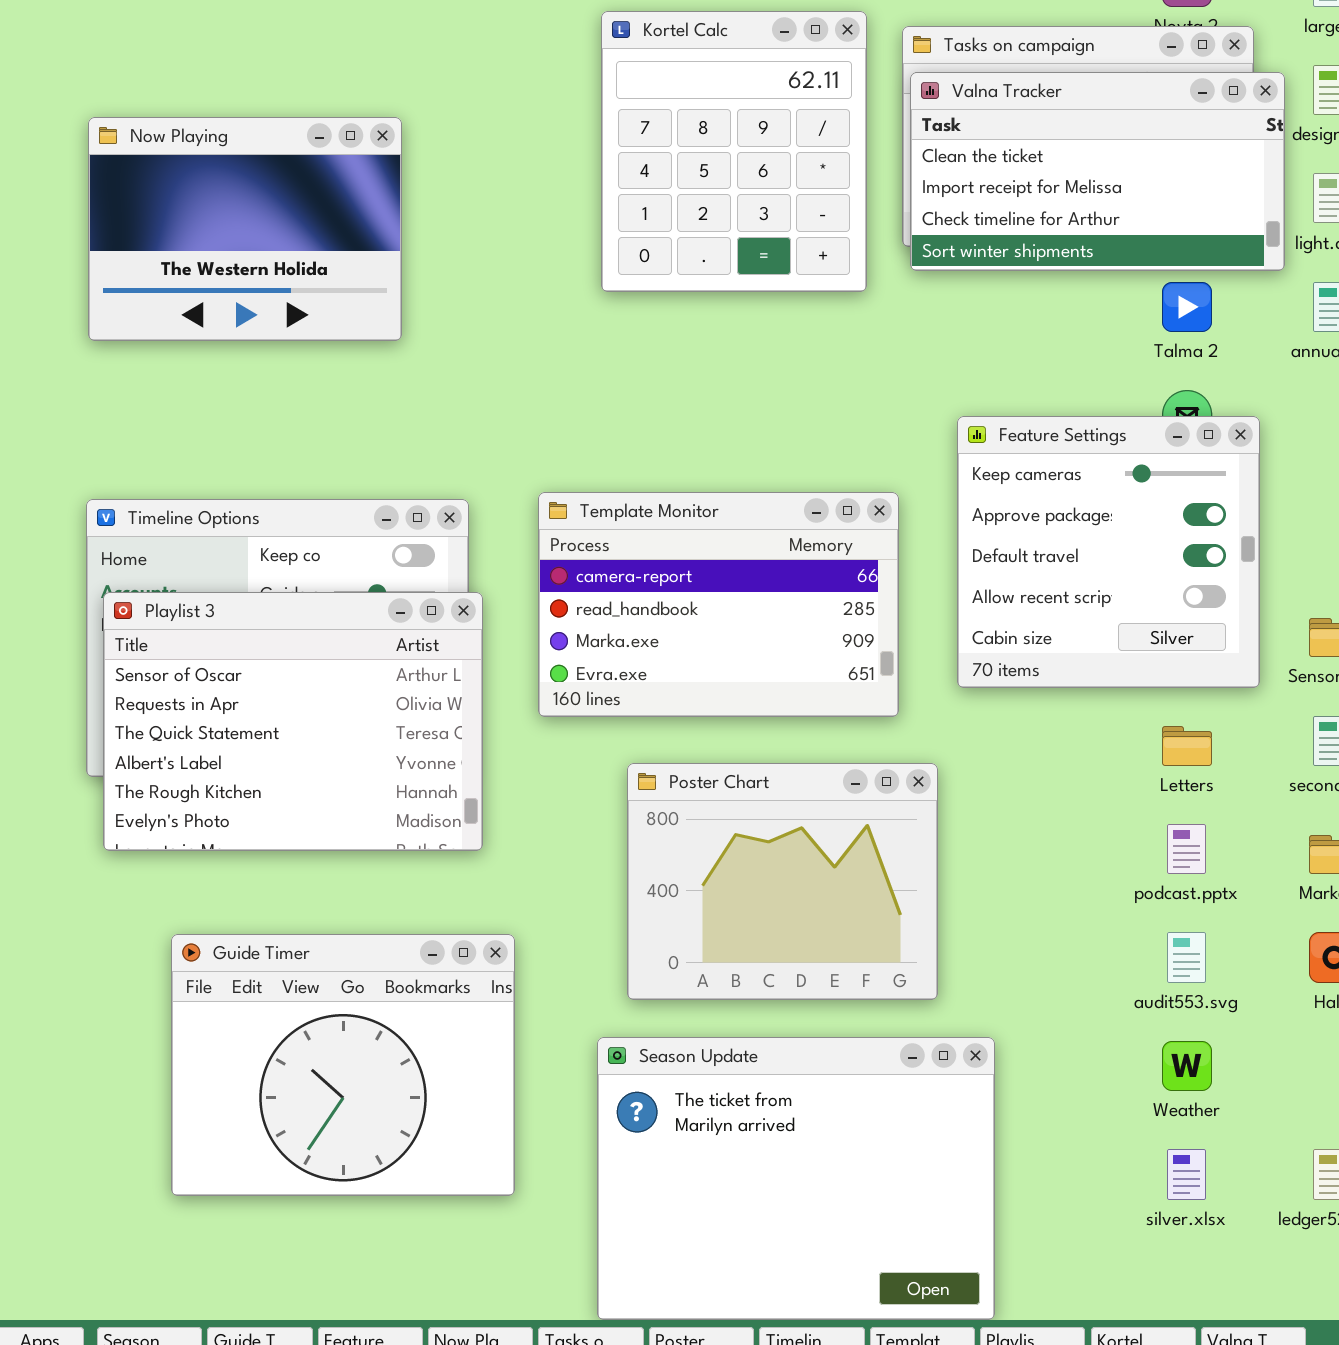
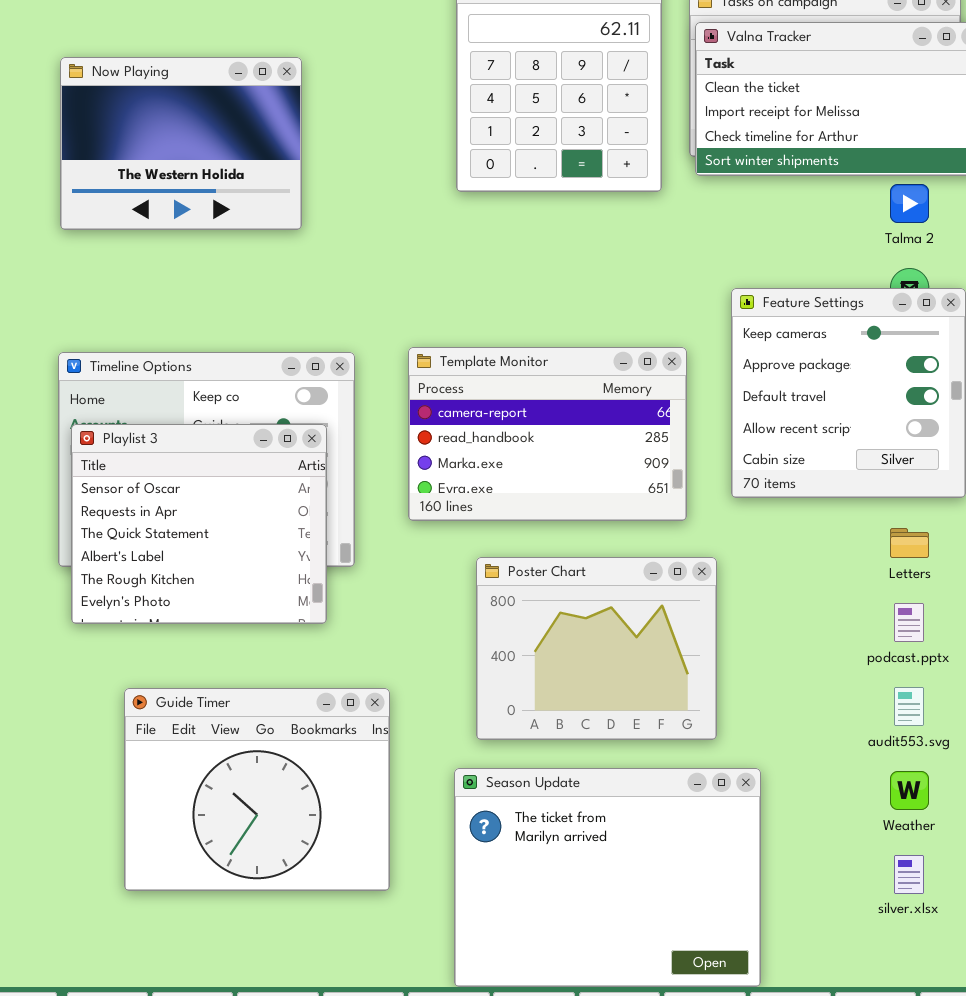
Playlist 3: [103,592,483,851] -> [71,424,327,624], resized

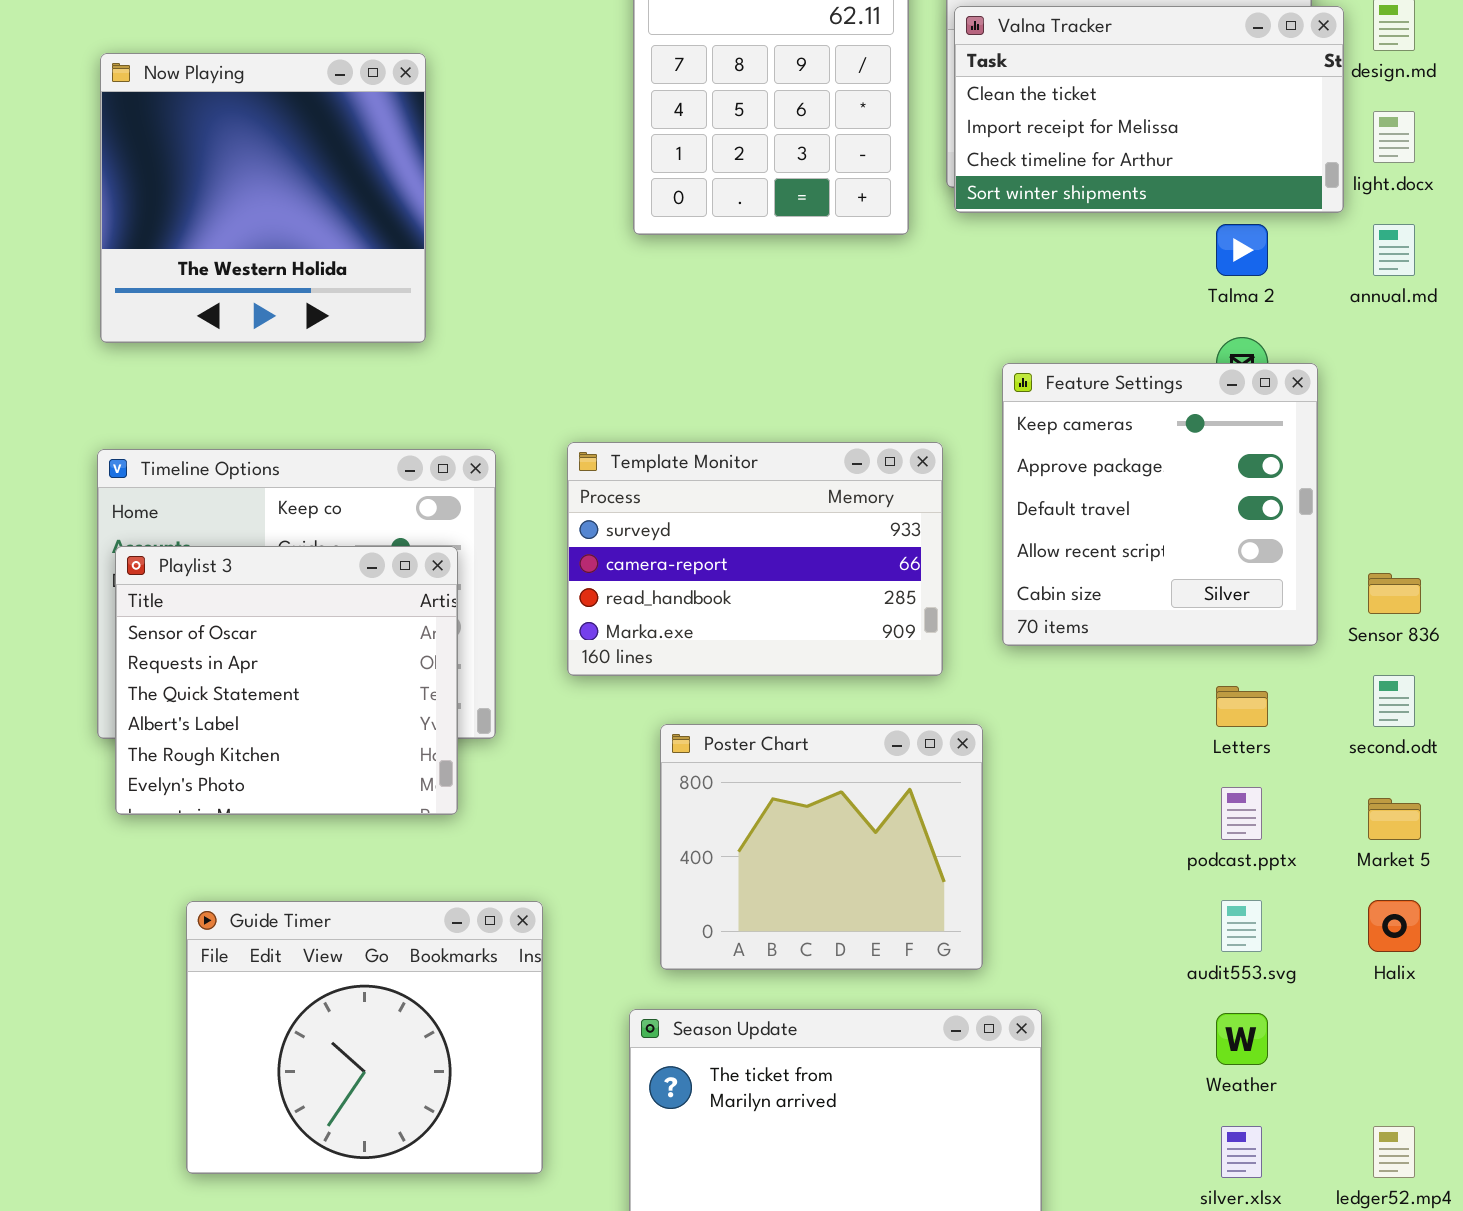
Now Playing: [60,57,302,230] -> [100,53,426,343], resized
Template Monitor: [408,347,687,521] -> [567,442,943,676], scrolled up 1 row

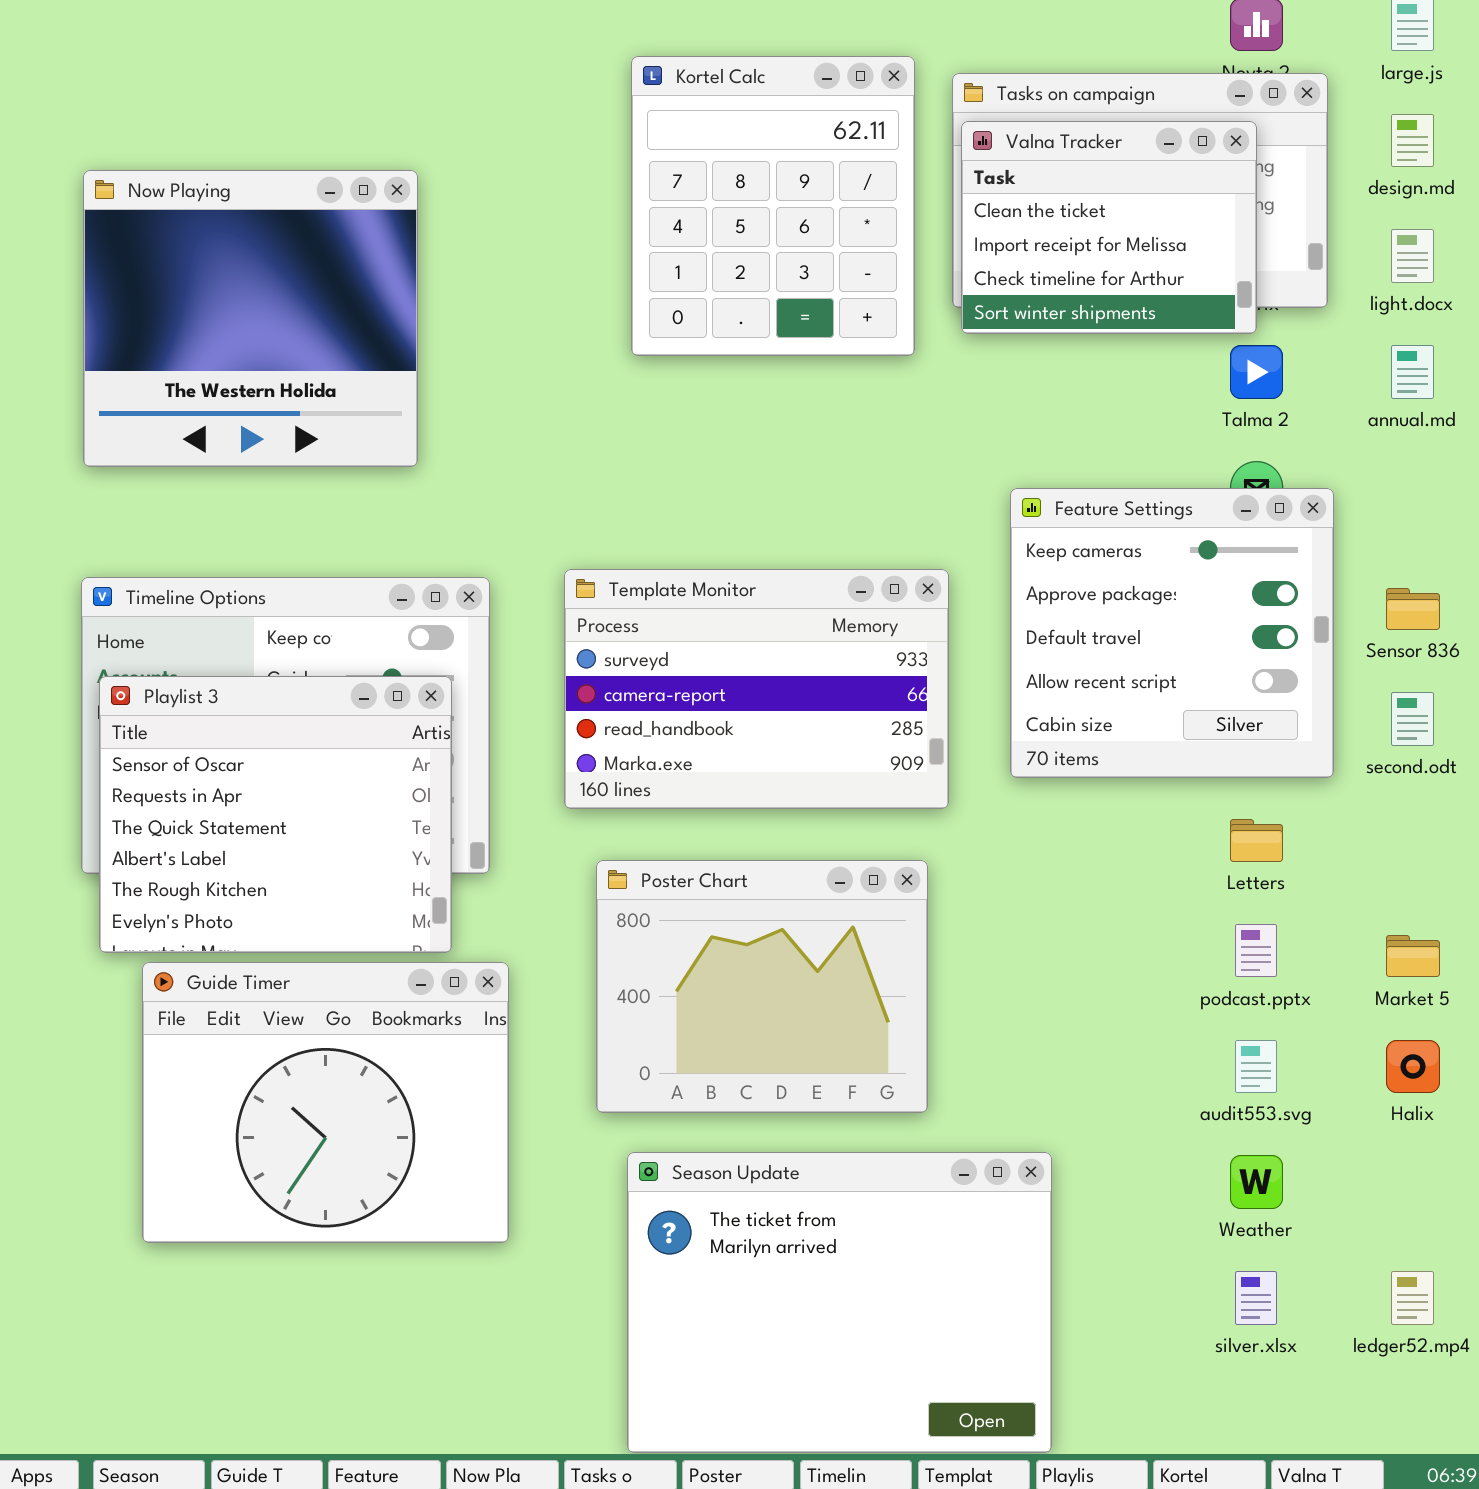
Valna Tracker: [954,6,1344,213] -> [961,121,1257,334], resized
Sensor 836: [1368,573,1421,614] -> [1386,588,1440,630], moved
second.odt: [1373,675,1415,727] -> [1391,692,1434,746], moved
Poster Chart: [660,724,983,970] -> [596,860,928,1113], moved
Guide Timer: [186,901,543,1174] -> [142,962,509,1243], moved

